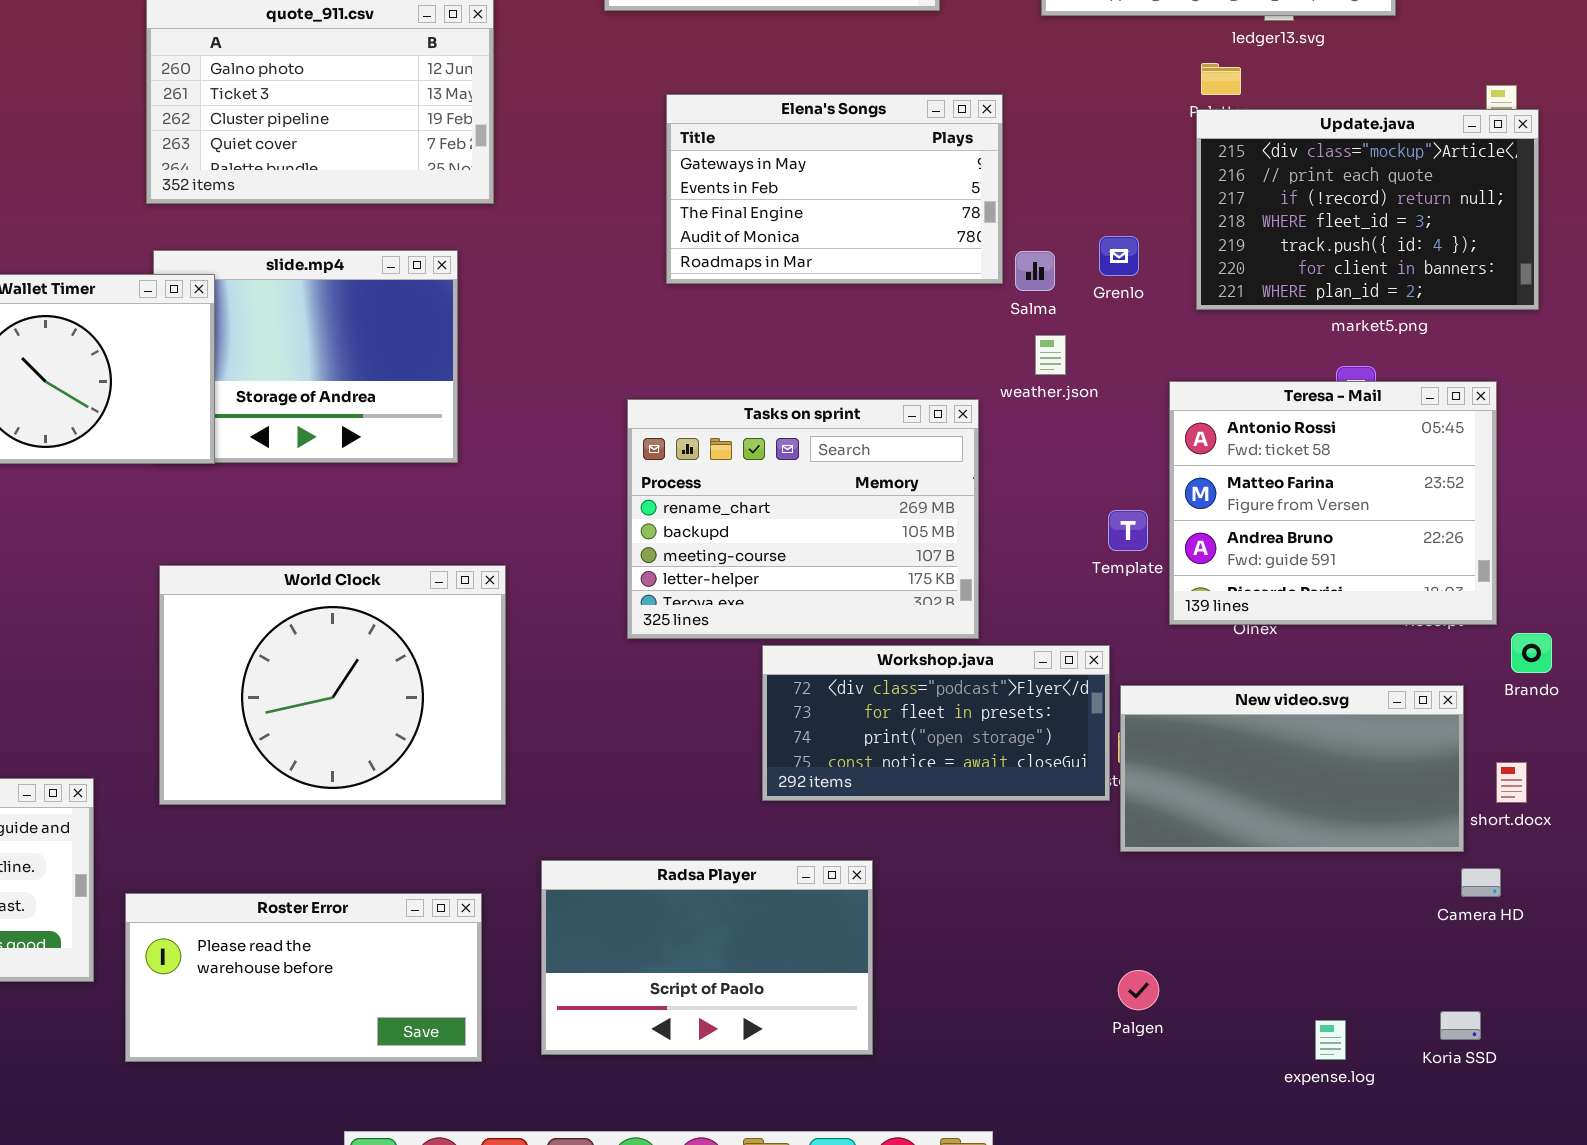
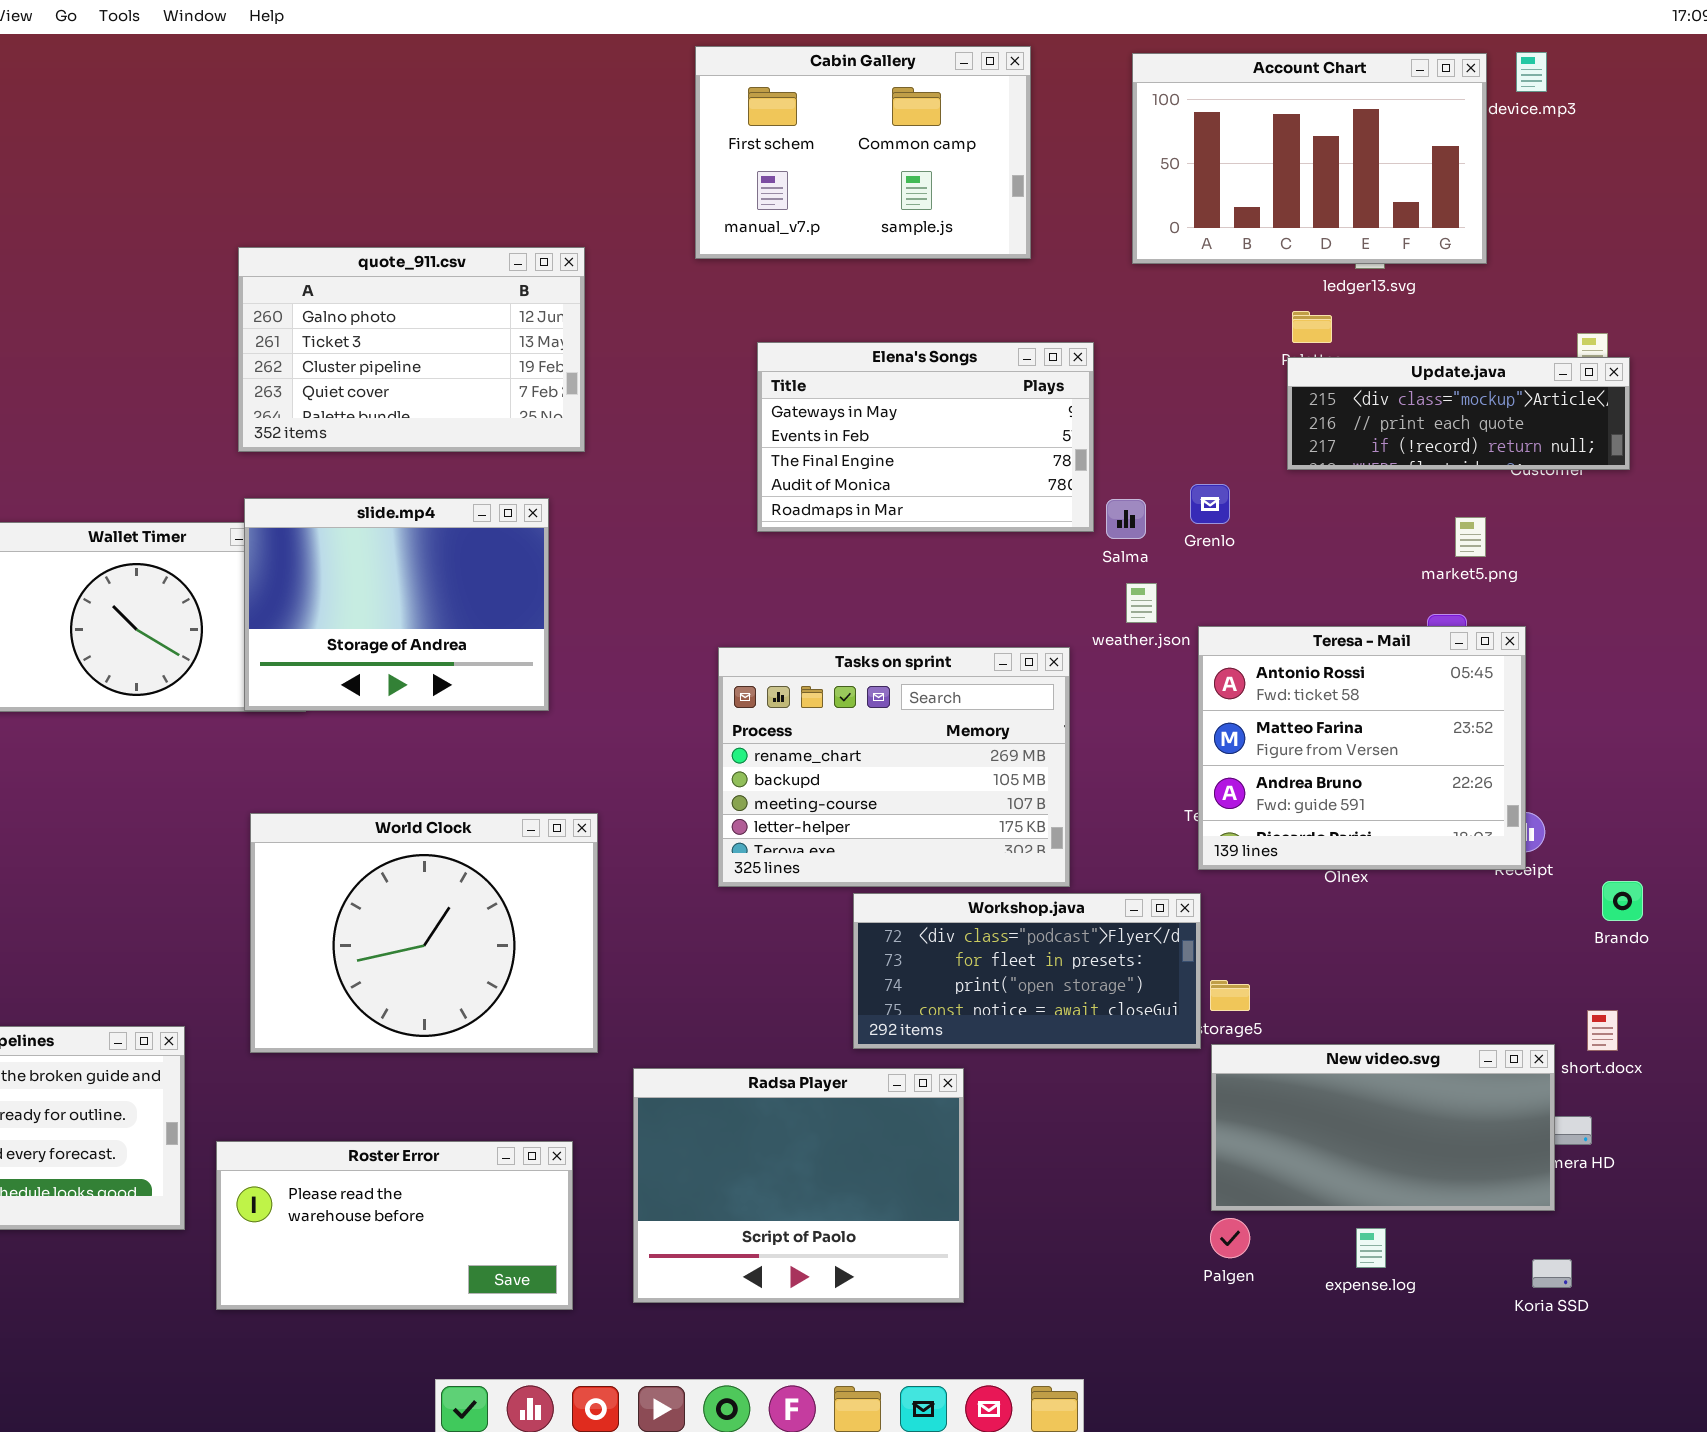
Update.java: [1196,109,1539,310] -> [1287,357,1630,470], resized
slide.mp4: [153,250,458,463] -> [244,498,549,711], raised
Teresa - Mail: [1169,381,1497,625] -> [1198,626,1526,870], moved
New video.svg: [1120,685,1464,852] -> [1211,1044,1555,1211], moved
Radsa Player: [541,860,873,1055] -> [633,1068,964,1303], resized
expense.log: [1315,1020,1346,1060] -> [1356,1228,1386,1268], moved

